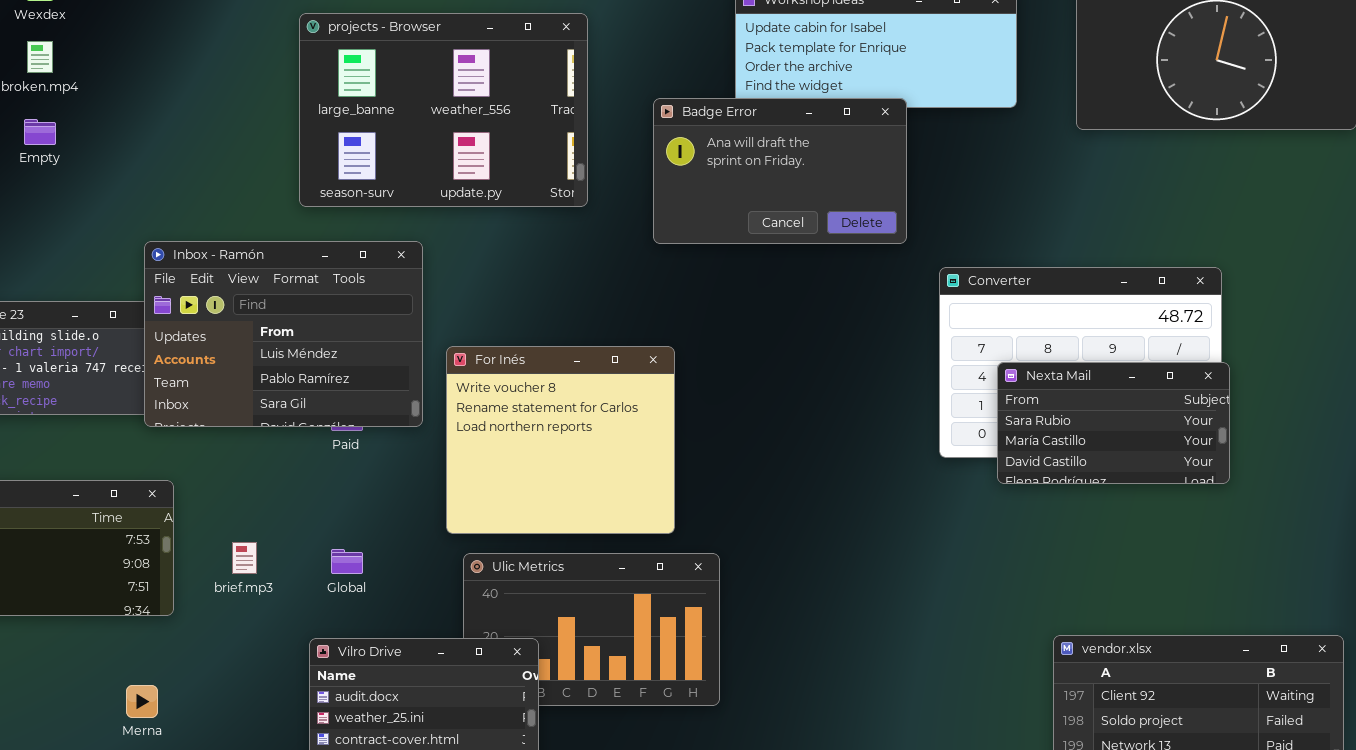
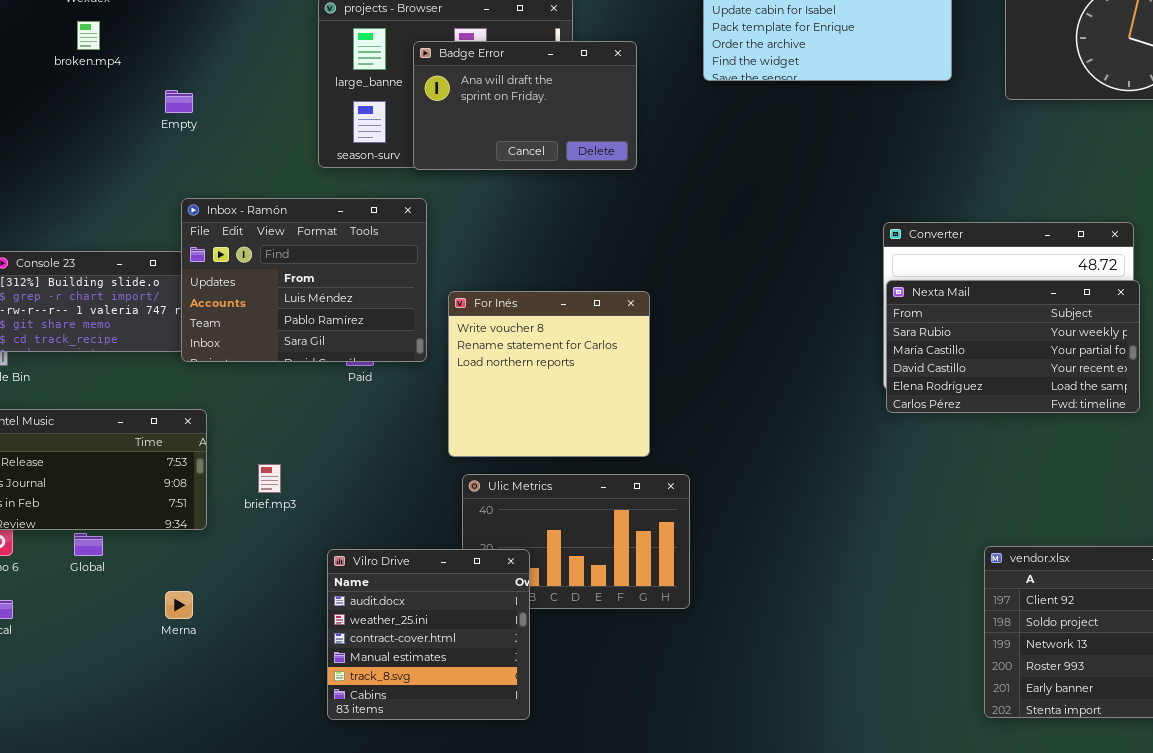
Badge Error: [653,98,907,244] -> [413,41,637,170], moved
Empty: [24,119,56,145] -> [165,90,193,113], moved
Nexta Mail: [997,362,1230,484] -> [886,280,1140,413], resized
Global: [331,549,363,574] -> [74,533,103,556], moved

